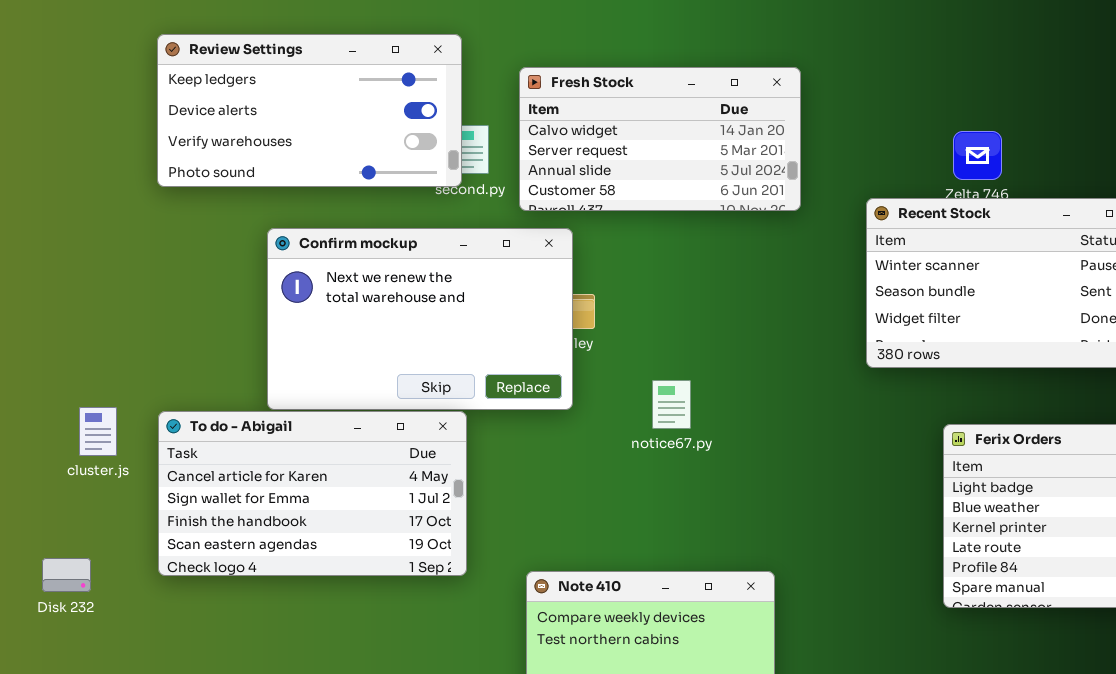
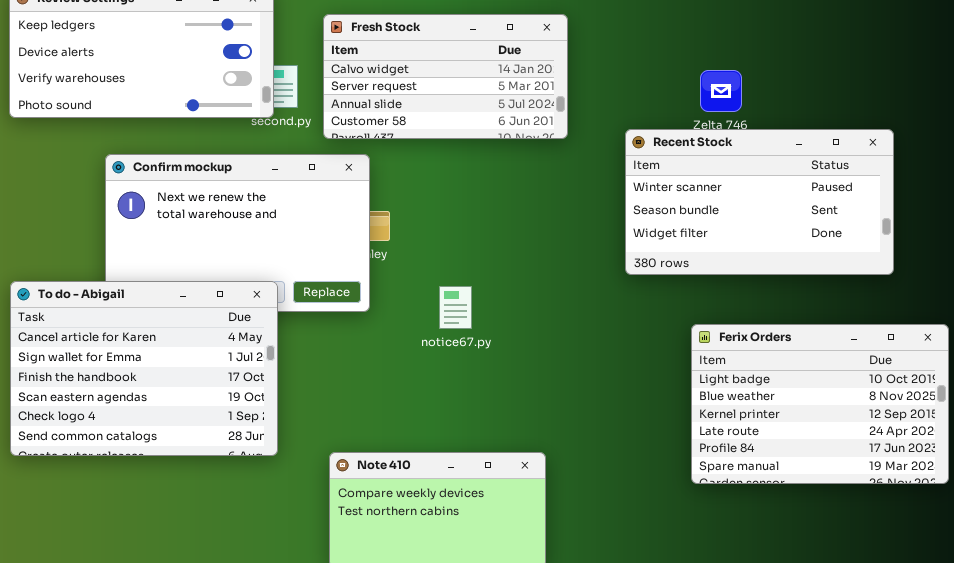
To do - Abigail: [158,411,467,576] -> [10,281,278,456], resized

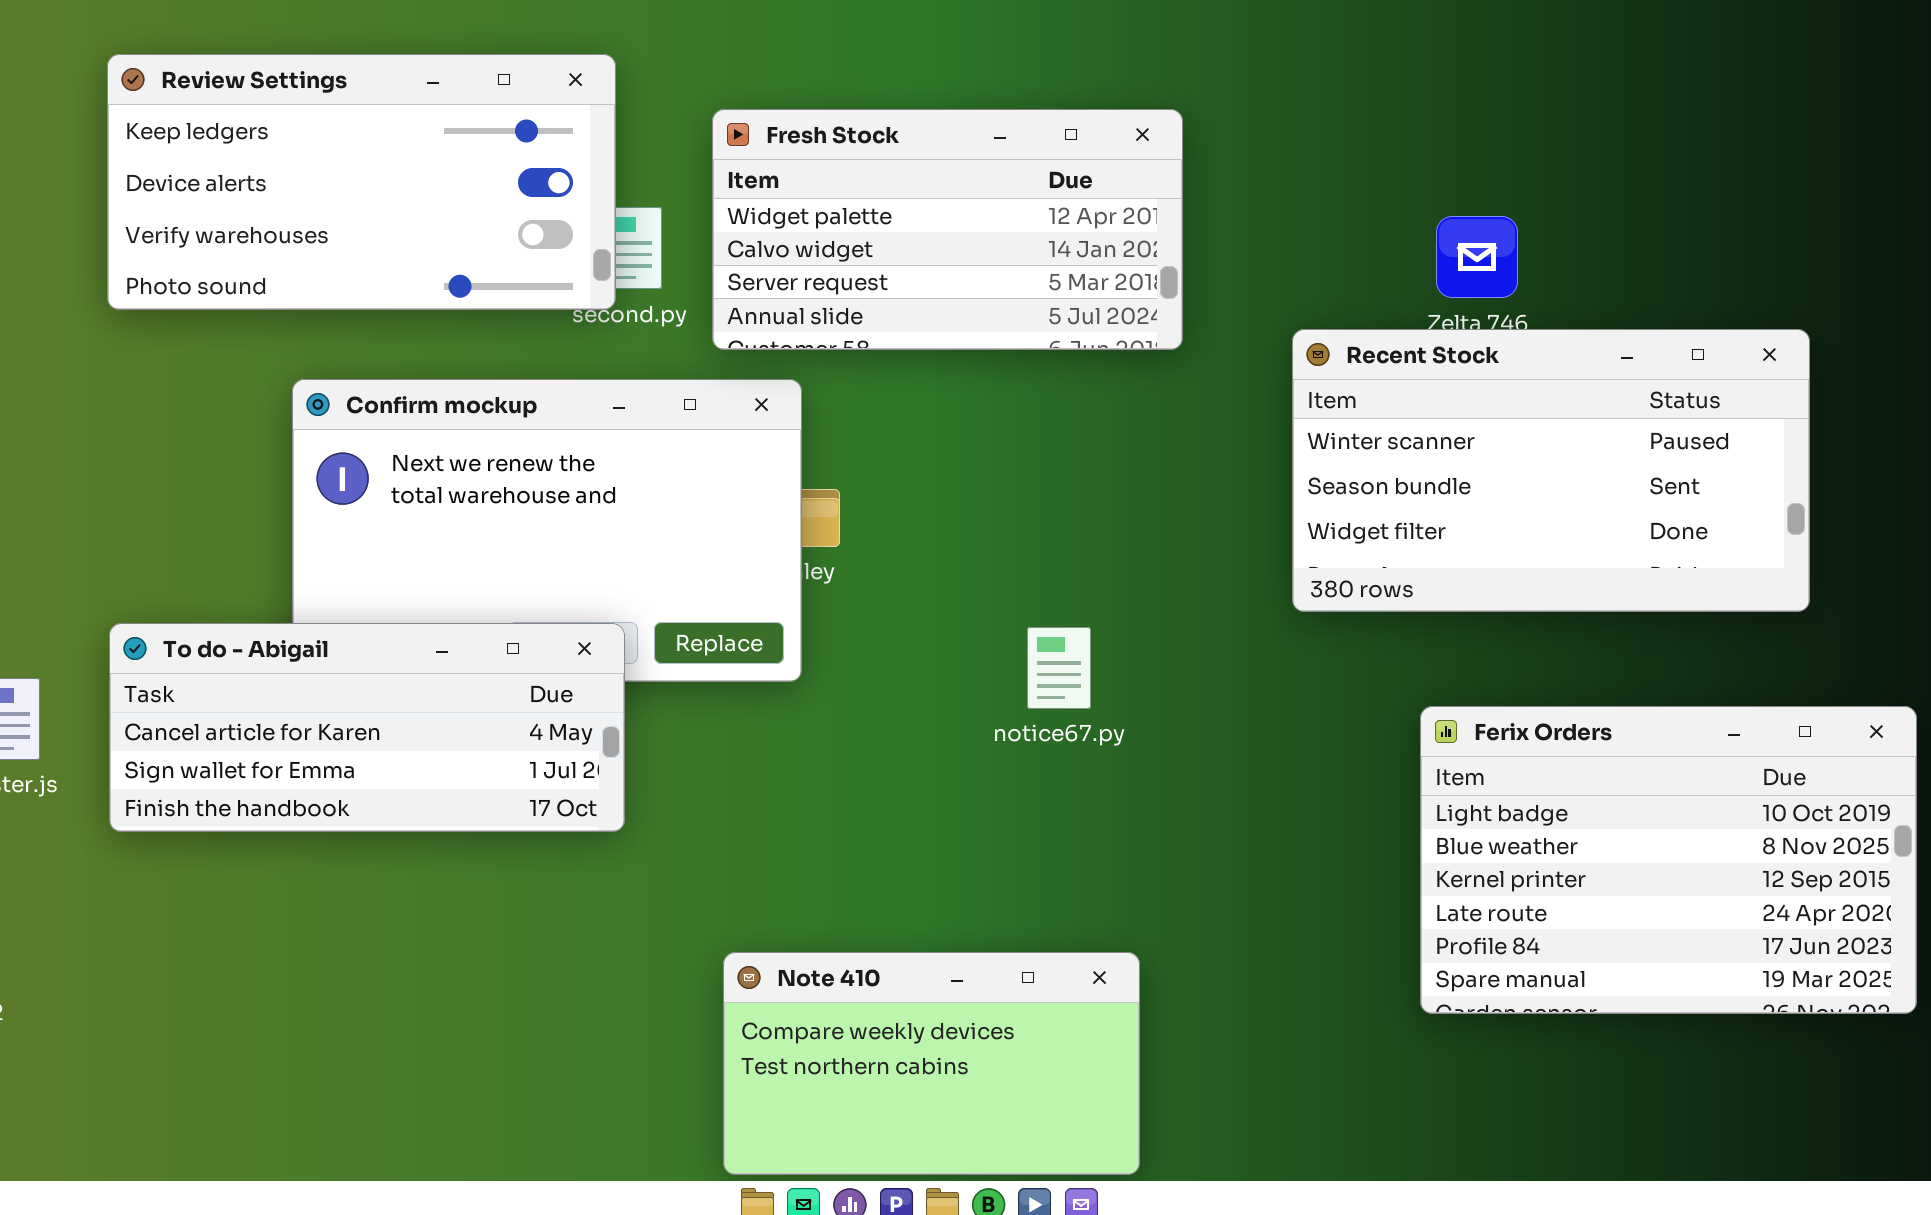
Fresh Stock: [323,14,568,139] -> [712,109,1183,350], scrolled up 1 row
To do - Abigail: [10,281,278,456] -> [109,623,625,832], resized
notice67.py: [439,286,472,329] -> [1027,627,1091,709], moved

